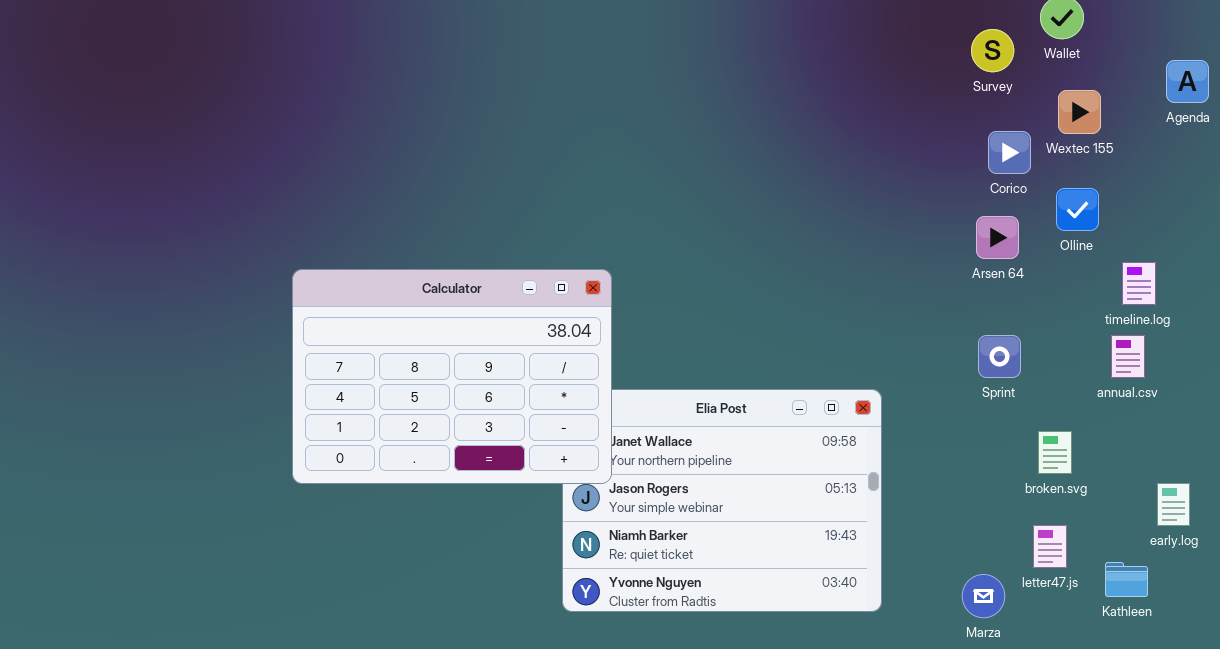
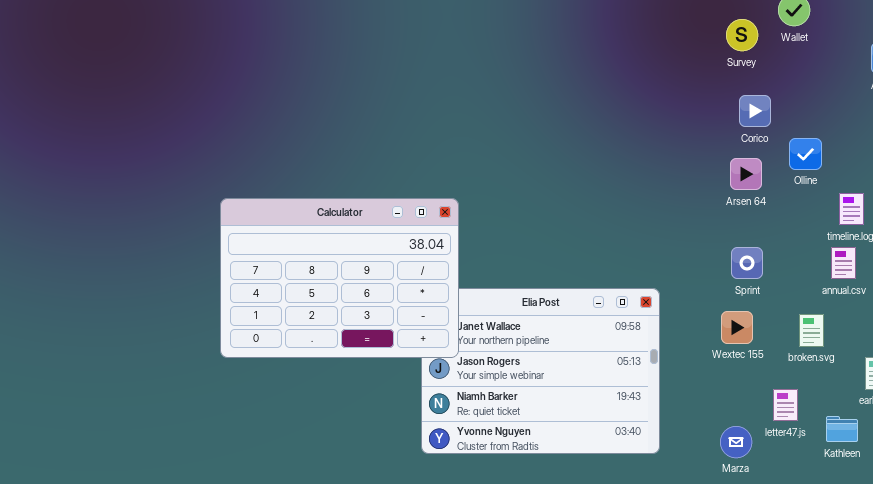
Wextec 155: [1058,90,1101,134] -> [721,311,753,344], moved
broken.svg: [1038,431,1072,474] -> [799,314,824,347], moved

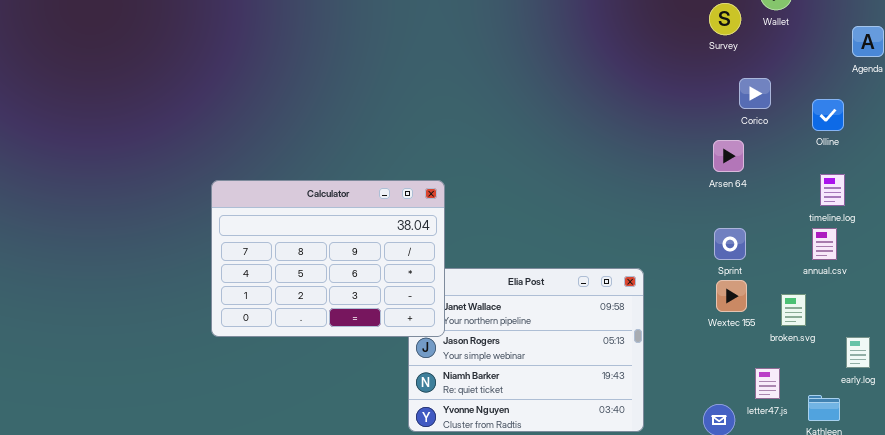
Corico: [739,95,771,127] -> [739,78,771,109], moved
Olline: [789,138,822,170] -> [812,99,844,131], moved
Wextec 155: [721,311,753,344] -> [716,280,747,312], moved

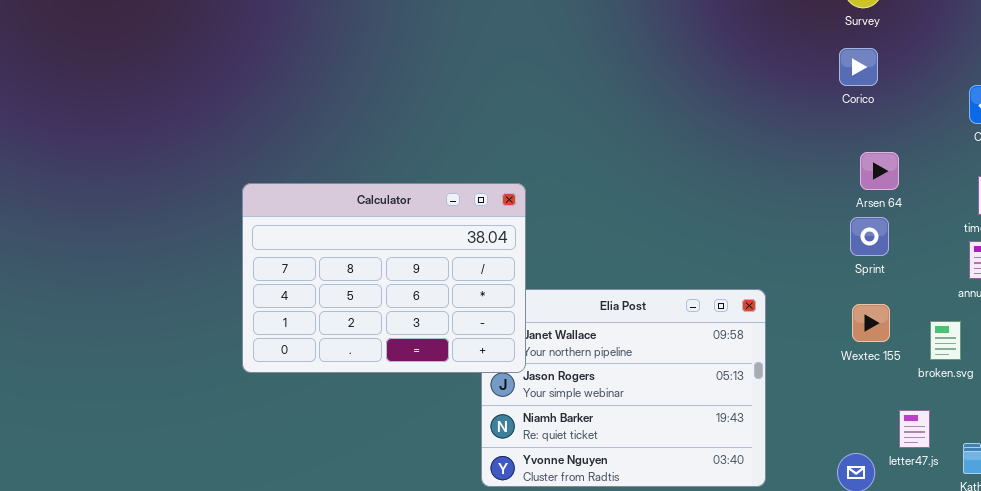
Corico: [739,78,771,109] -> [839,48,878,86], moved
Arsen 64: [713,140,744,172] -> [860,152,899,190], moved
Sprint: [714,228,746,260] -> [850,217,889,256], moved

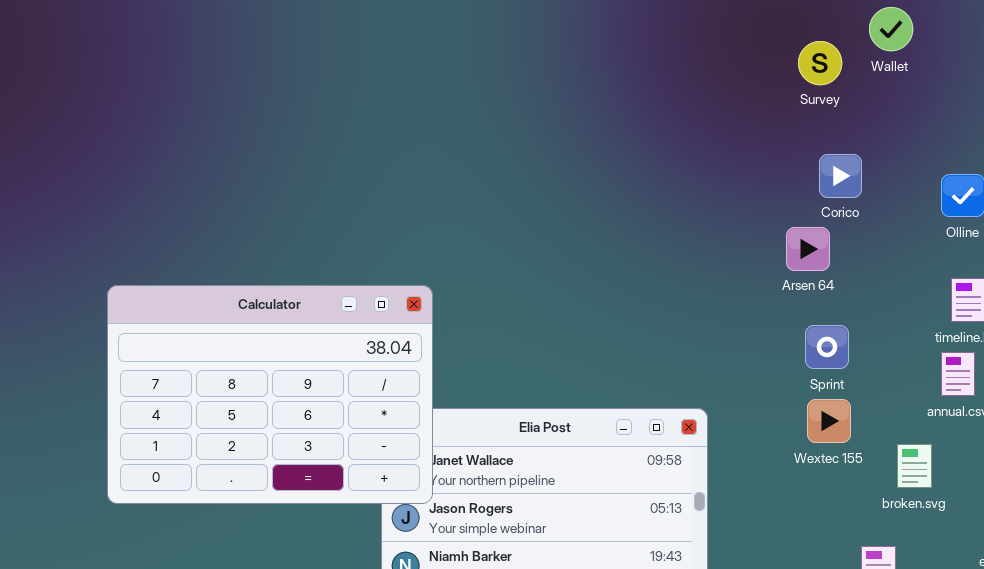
Corico: [839,48,878,86] -> [819,154,862,198], moved
Arsen 64: [860,152,899,190] -> [786,227,830,271], moved
Wextec 155: [852,304,890,342] -> [807,399,851,443], moved

